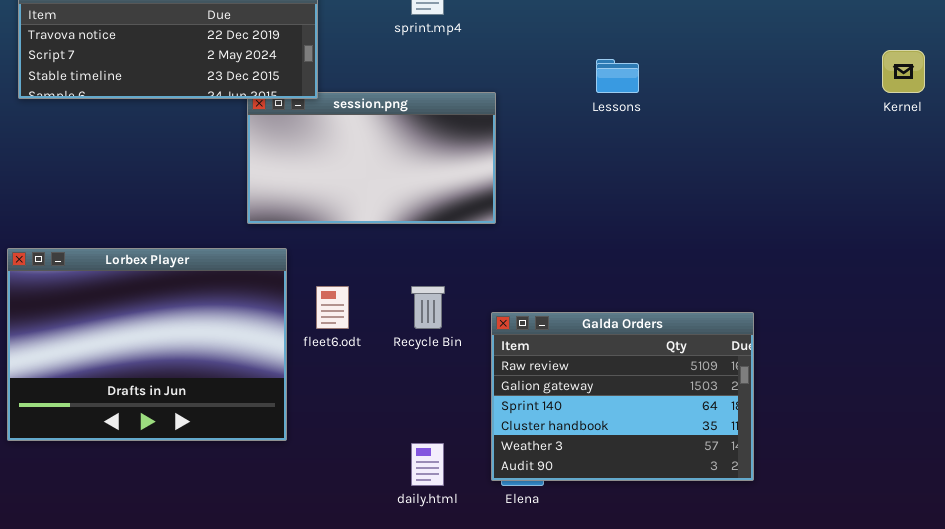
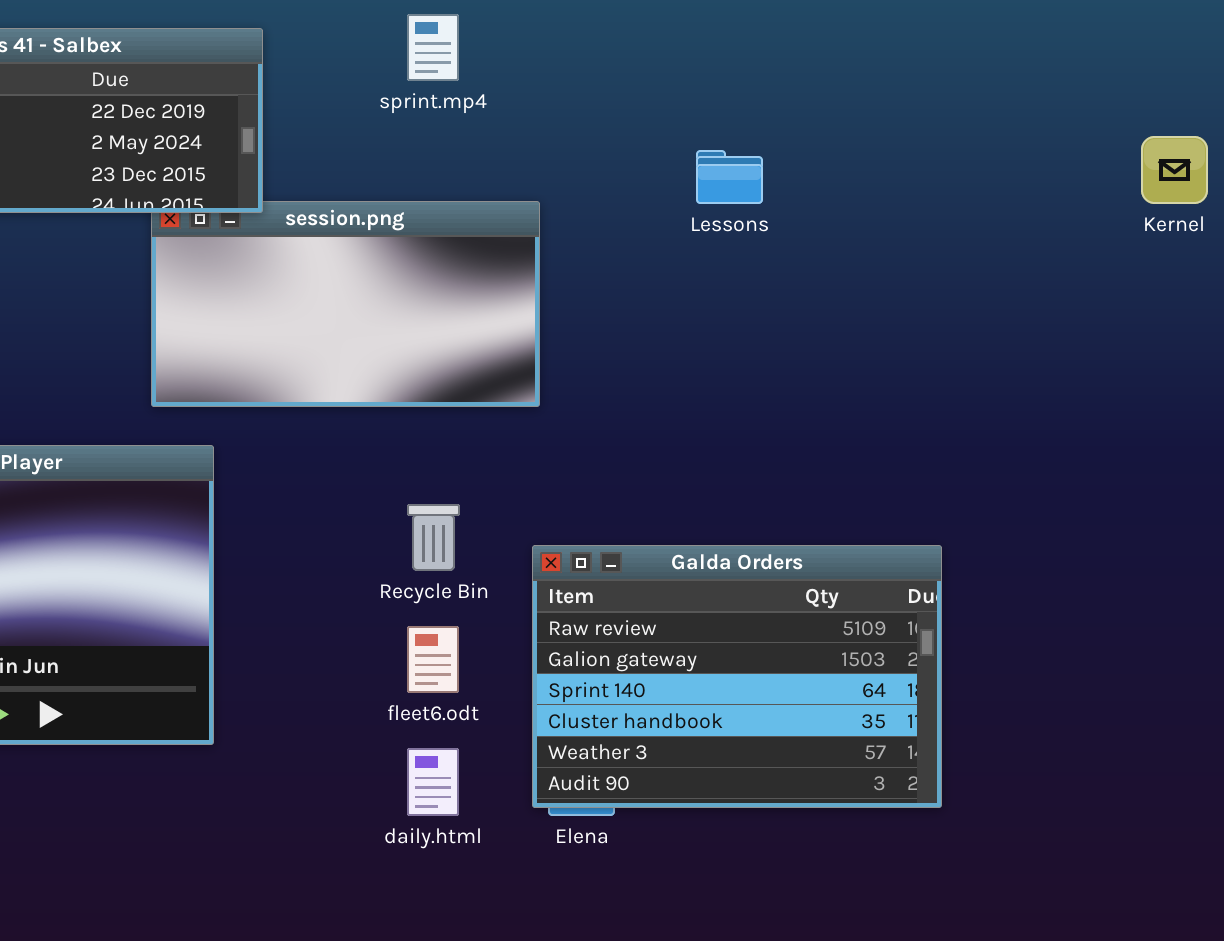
fleet6.odt: [316,286,349,329] -> [407,626,459,693], moved

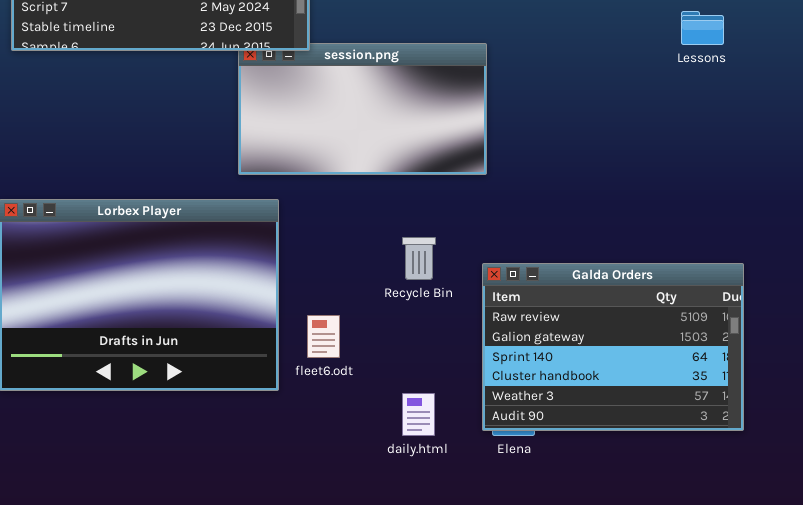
Lessons: [696,150,763,204] -> [681,11,724,45], moved
fleet6.odt: [407,626,459,693] -> [307,315,340,358], moved

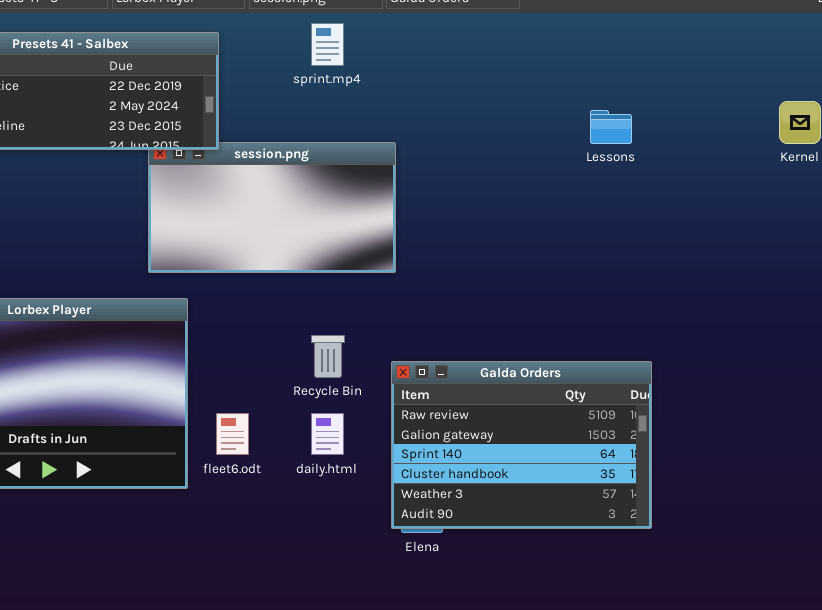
daily.html: [402,393,435,436] -> [311,413,344,455], moved

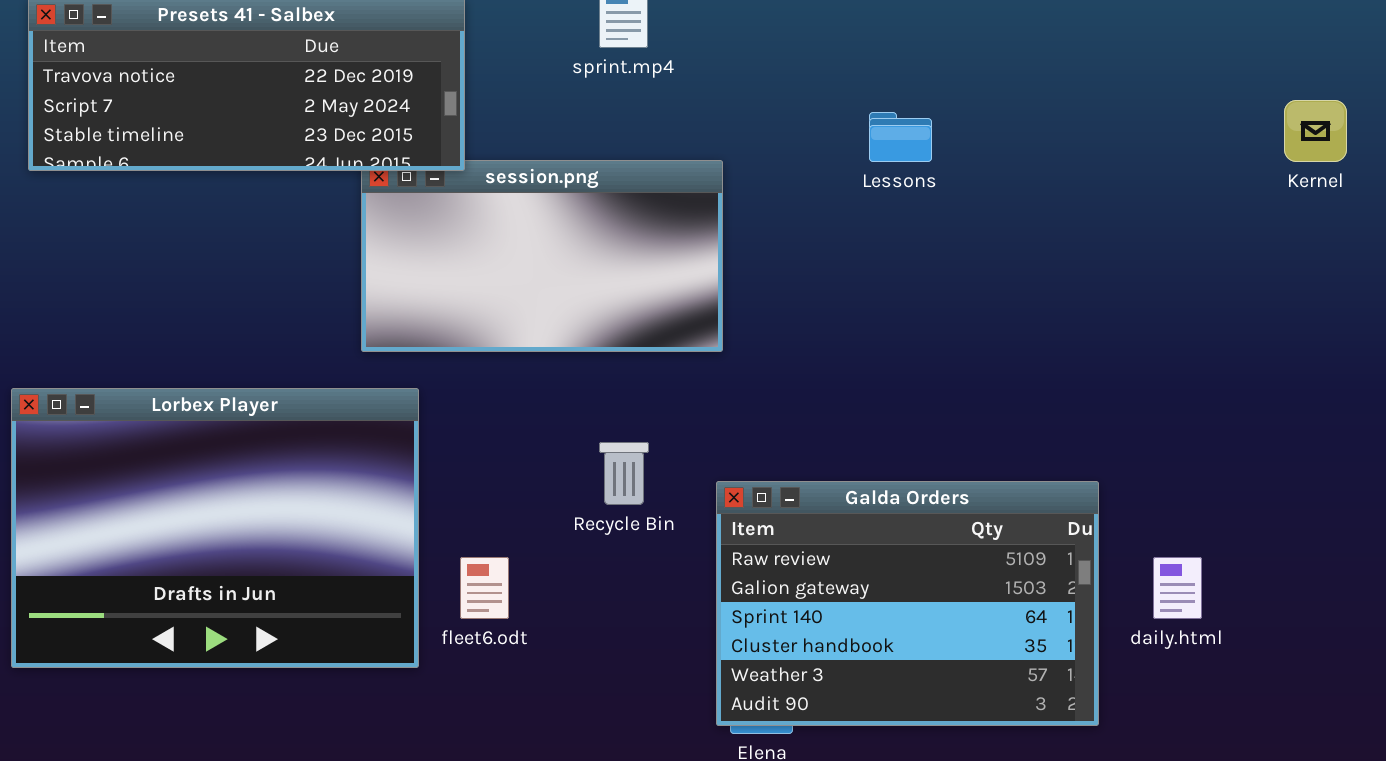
Lessons: [590,110,632,144] -> [869,112,932,162], moved
daily.html: [311,413,344,455] -> [1153,557,1202,619], moved

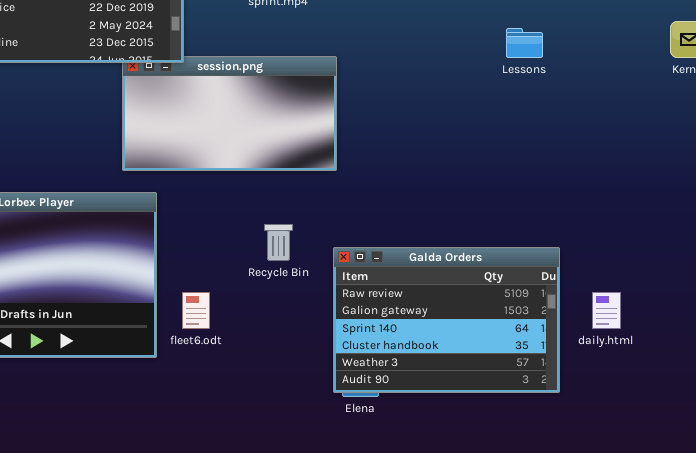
Lessons: [869,112,932,162] -> [506,28,543,58], moved

